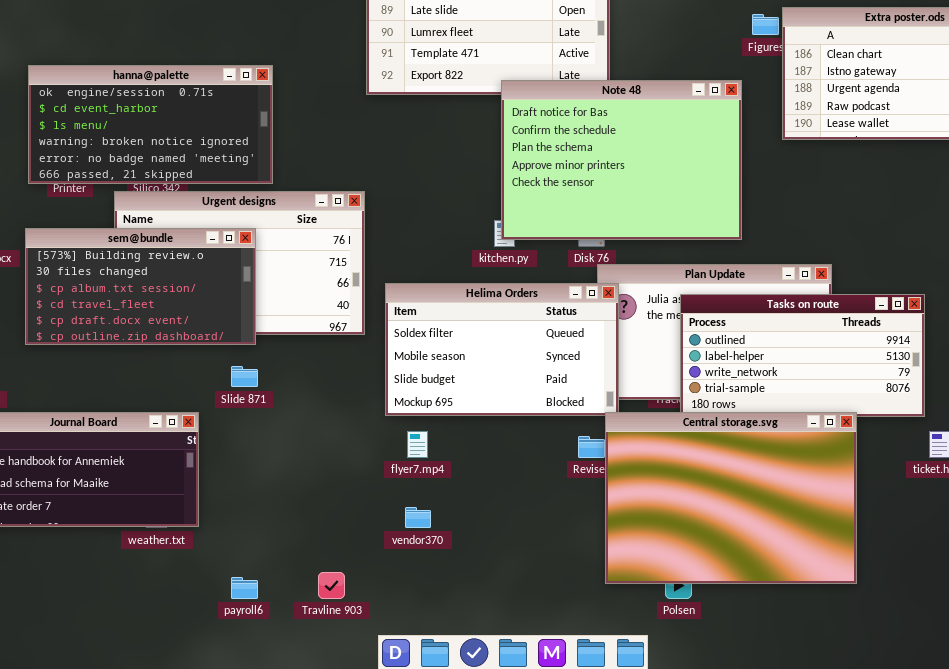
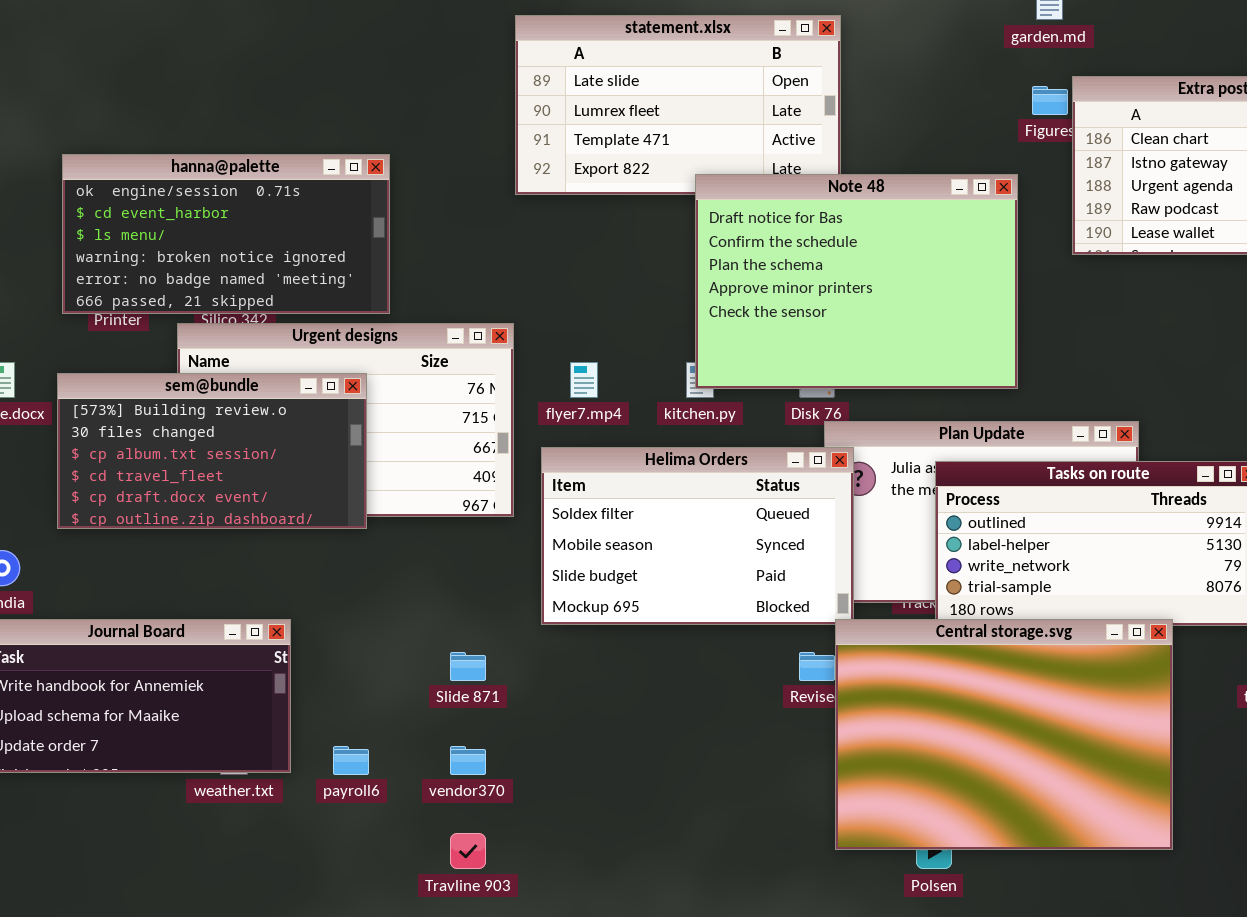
Slide 871: [231,366,258,387] -> [450,652,486,681], moved
flyer7.mp4: [407,431,428,458] -> [570,362,598,398], moved
vendor370: [405,507,431,528] -> [450,746,486,775], moved
payroll6: [231,577,258,599] -> [333,746,369,775], moved

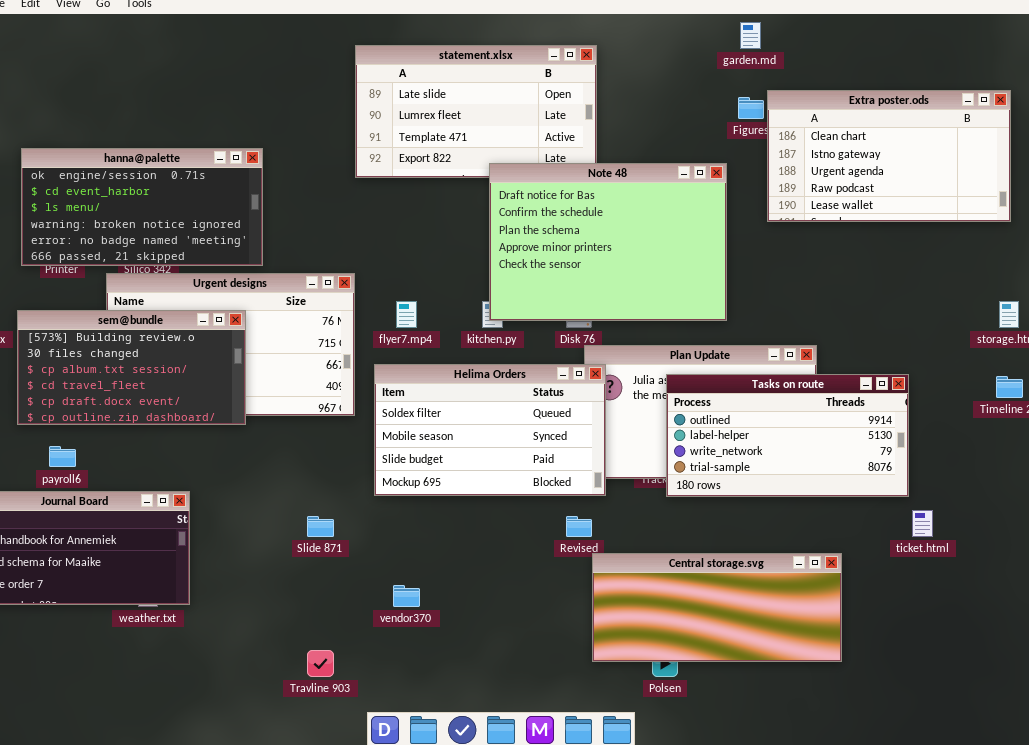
Central storage.svg: [835,619,1173,850] -> [592,553,842,662], resized
payroll6: [333,746,369,775] -> [49,446,76,467], moved
vendor370: [450,746,486,775] -> [393,585,420,607], moved

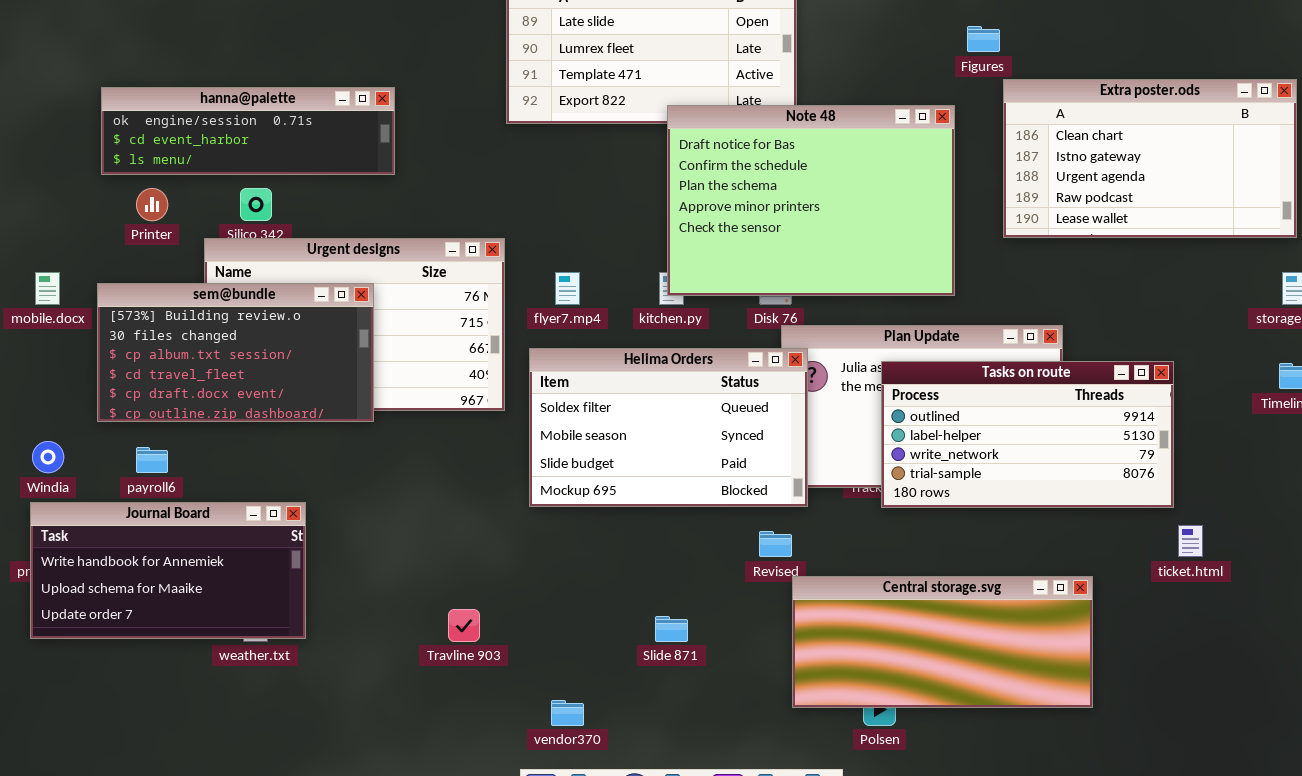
Extra poster.ods: [767,90,1011,222] -> [1003,79,1297,238], moved
hanna@palette: [21,148,263,266] -> [101,87,395,175], resized
Slide 871: [307,516,334,537] -> [655,616,688,642], moved
vendor370: [393,585,420,607] -> [551,700,584,726], moved
Travline 903: [307,650,334,677] -> [448,609,480,642], moved

